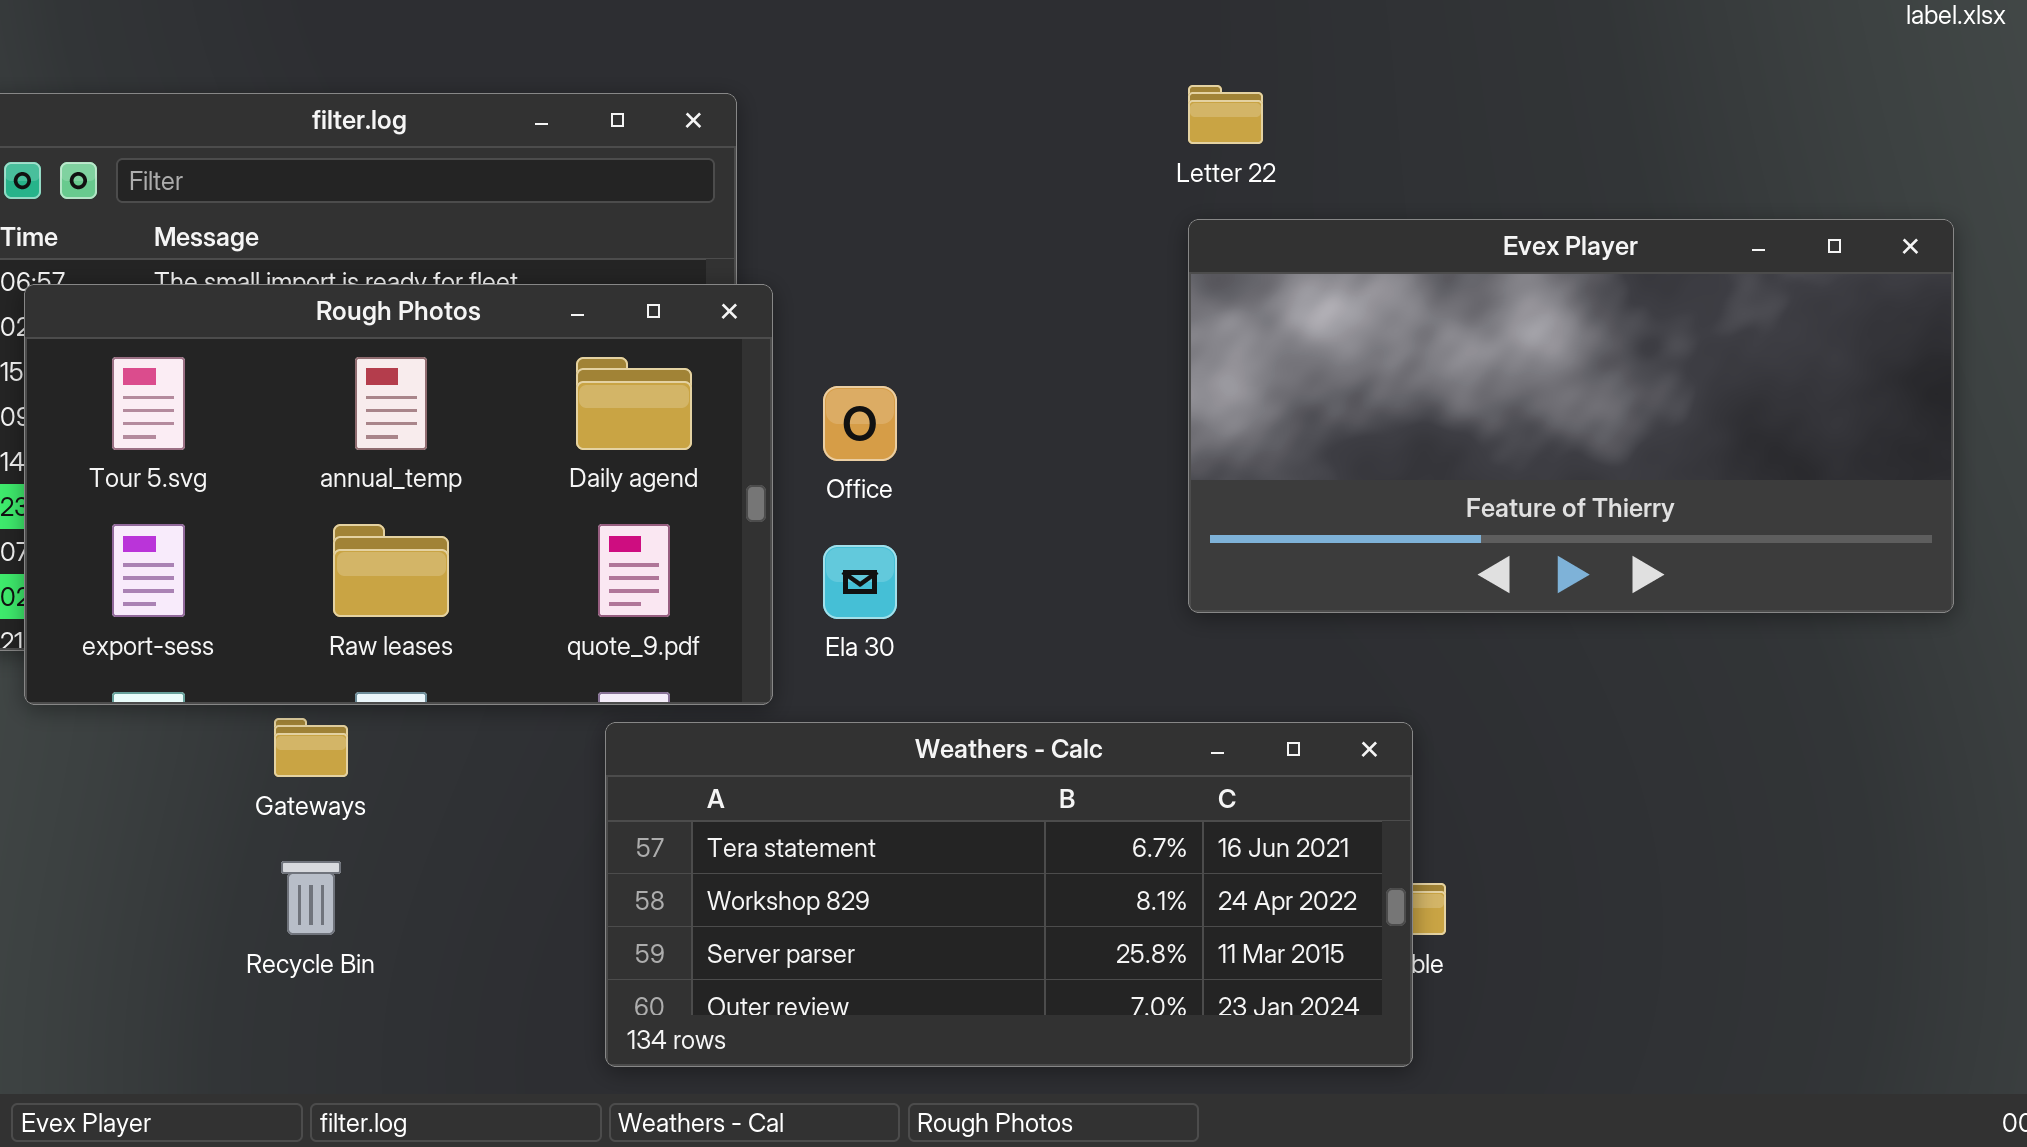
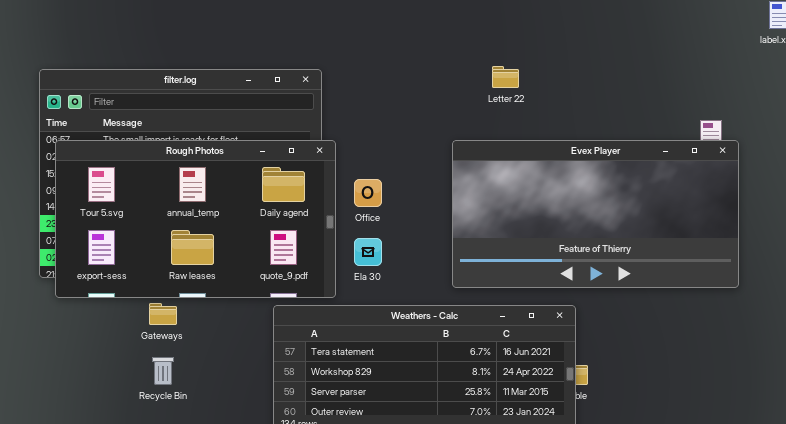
Evex Player: [1188,219,1954,613] -> [452,140,739,288], moved

